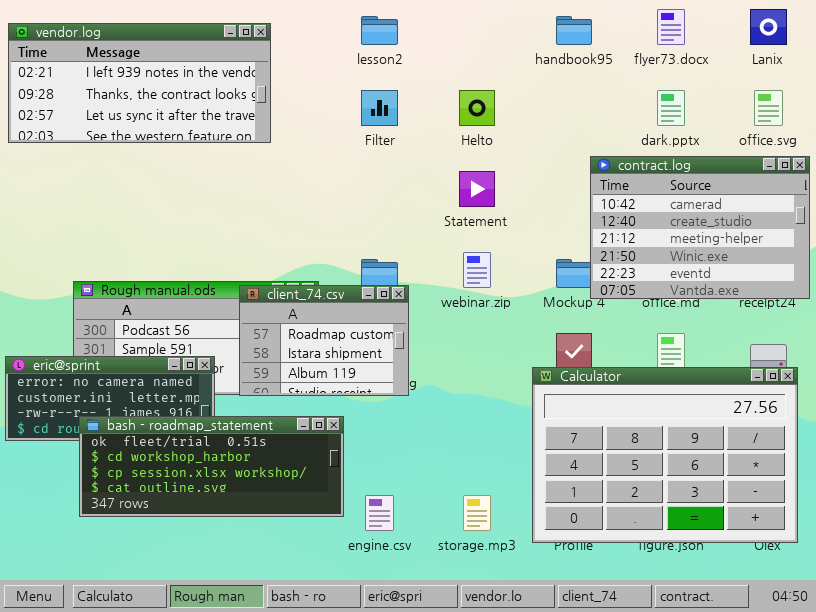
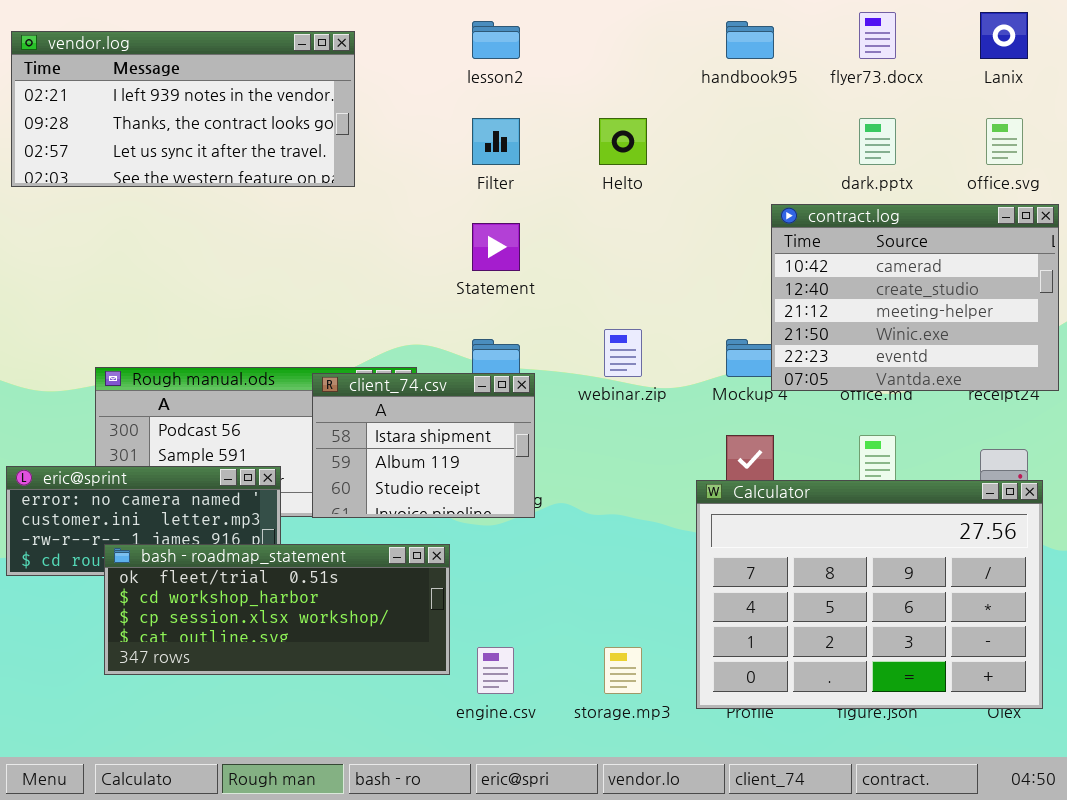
Statement: [459,171,495,207] -> [472,223,520,271], moved
client_74.csv: [239,285,409,396] -> [312,373,535,518], scrolled down 1 row

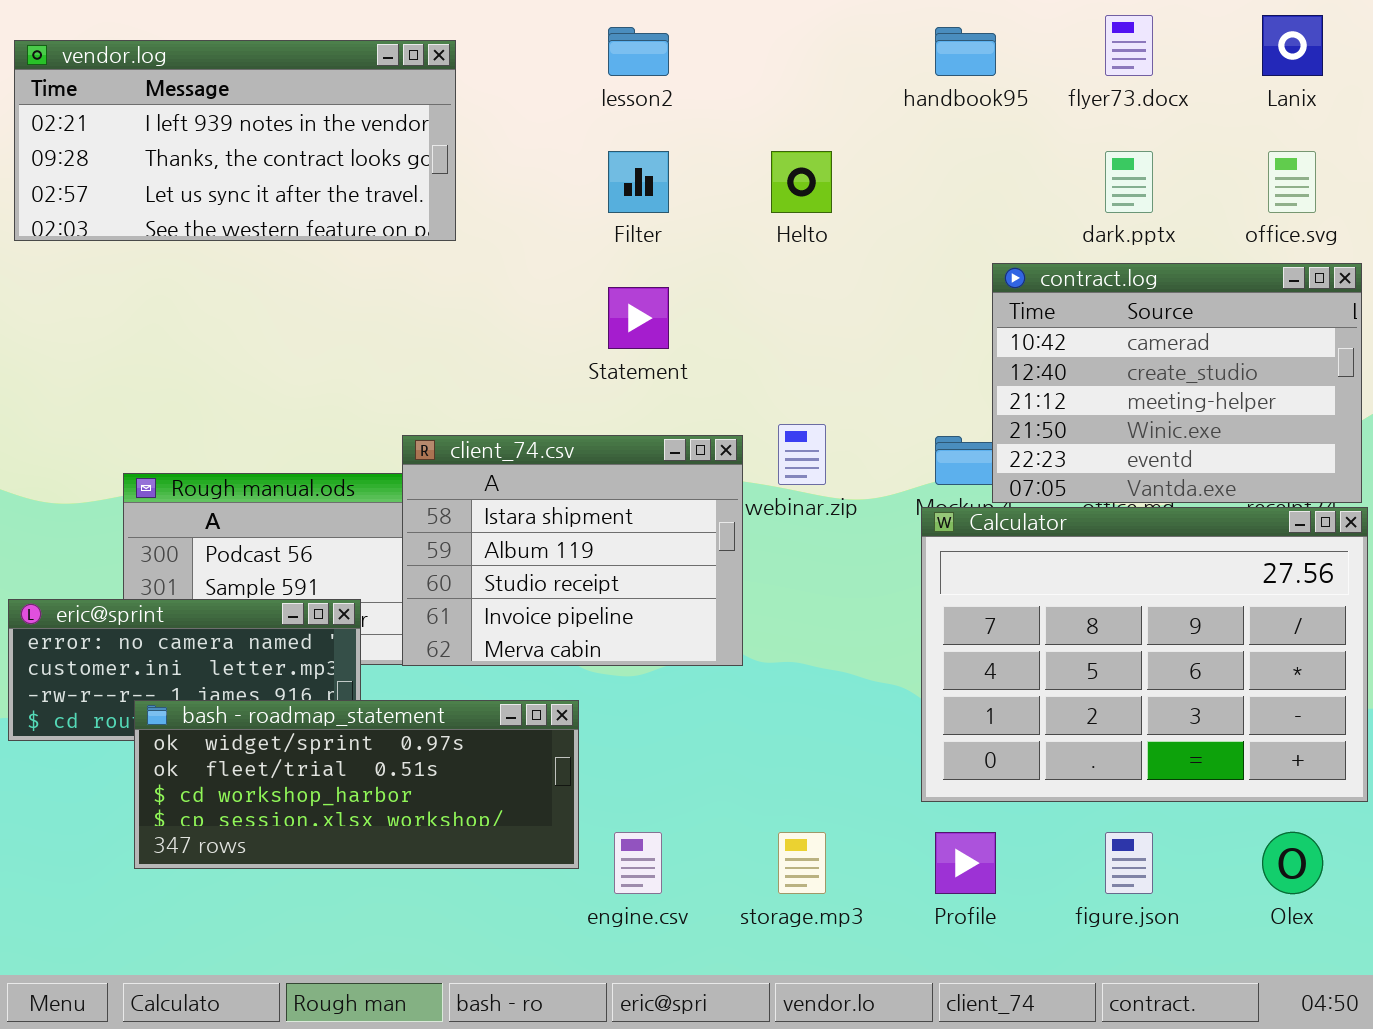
client_74.csv: [312,373,535,518] -> [402,435,743,666], resized
Calculator: [696,480,1043,709] -> [921,507,1368,802], moved
bash - roadmap_statement: [104,544,450,675] -> [134,700,579,869], scrolled up 1 row

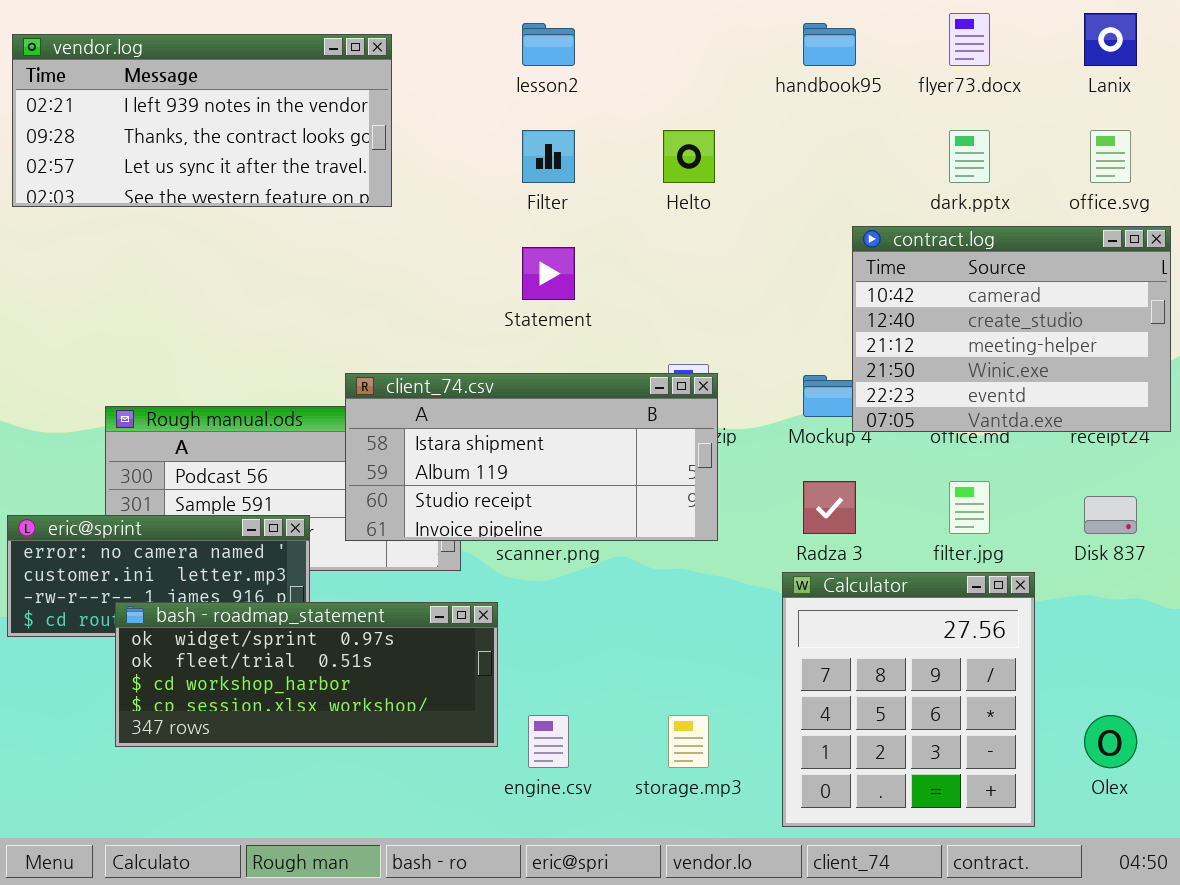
client_74.csv: [402,435,743,666] -> [345,373,718,541], resized
Calculator: [921,507,1368,802] -> [782,572,1035,827], moved, resized

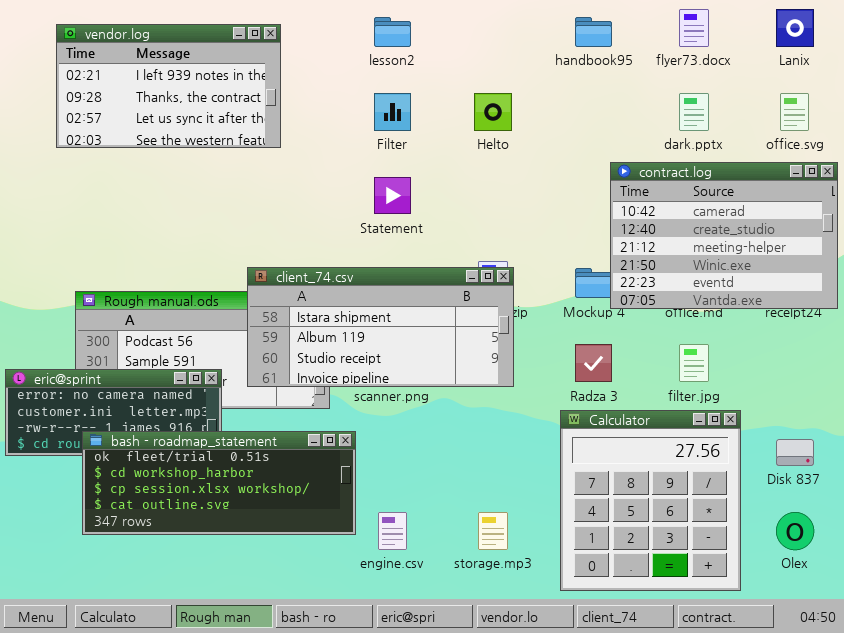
vendor.log: [12,34,392,207] -> [56,24,281,148], resized
Disk 837: [1084,496,1137,534] -> [776,439,814,466], moved
bash - roadmap_statement: [115,602,498,747] -> [82,431,356,535], scrolled down 1 row

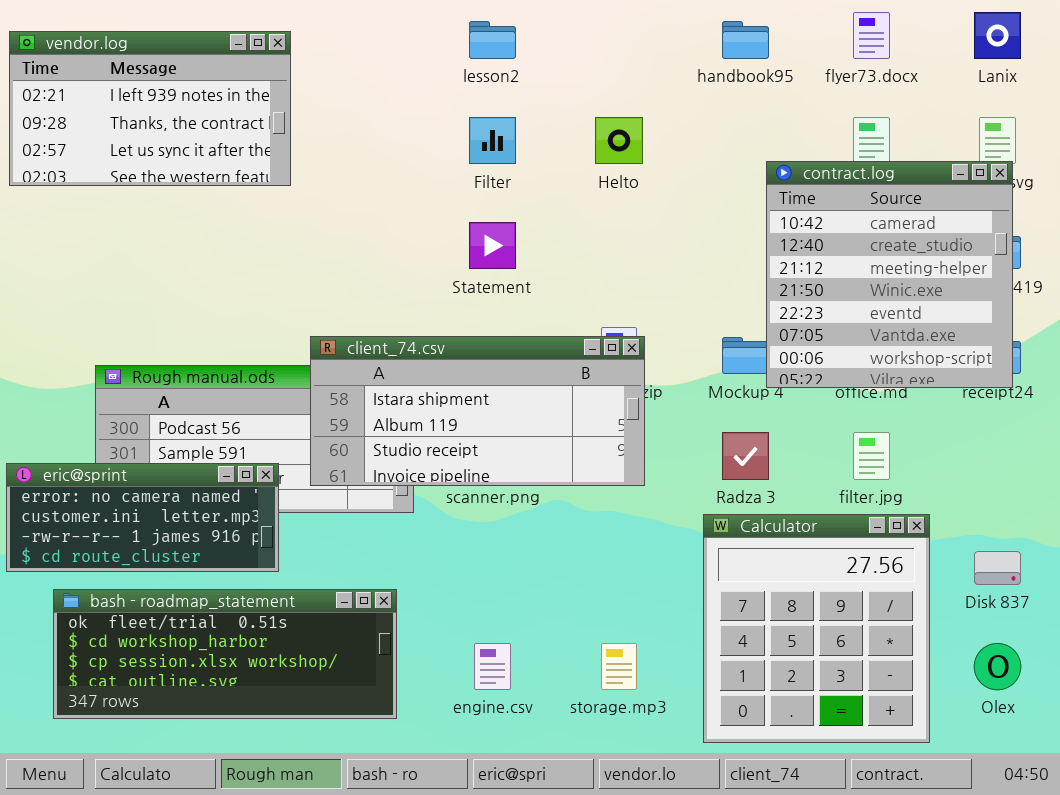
vendor.log: [56,24,281,148] -> [9,31,291,186], moved
contract.log: [610,162,838,309] -> [766,161,1013,388], resized
bash - roadmap_statement: [82,431,356,535] -> [53,589,397,719], moved

